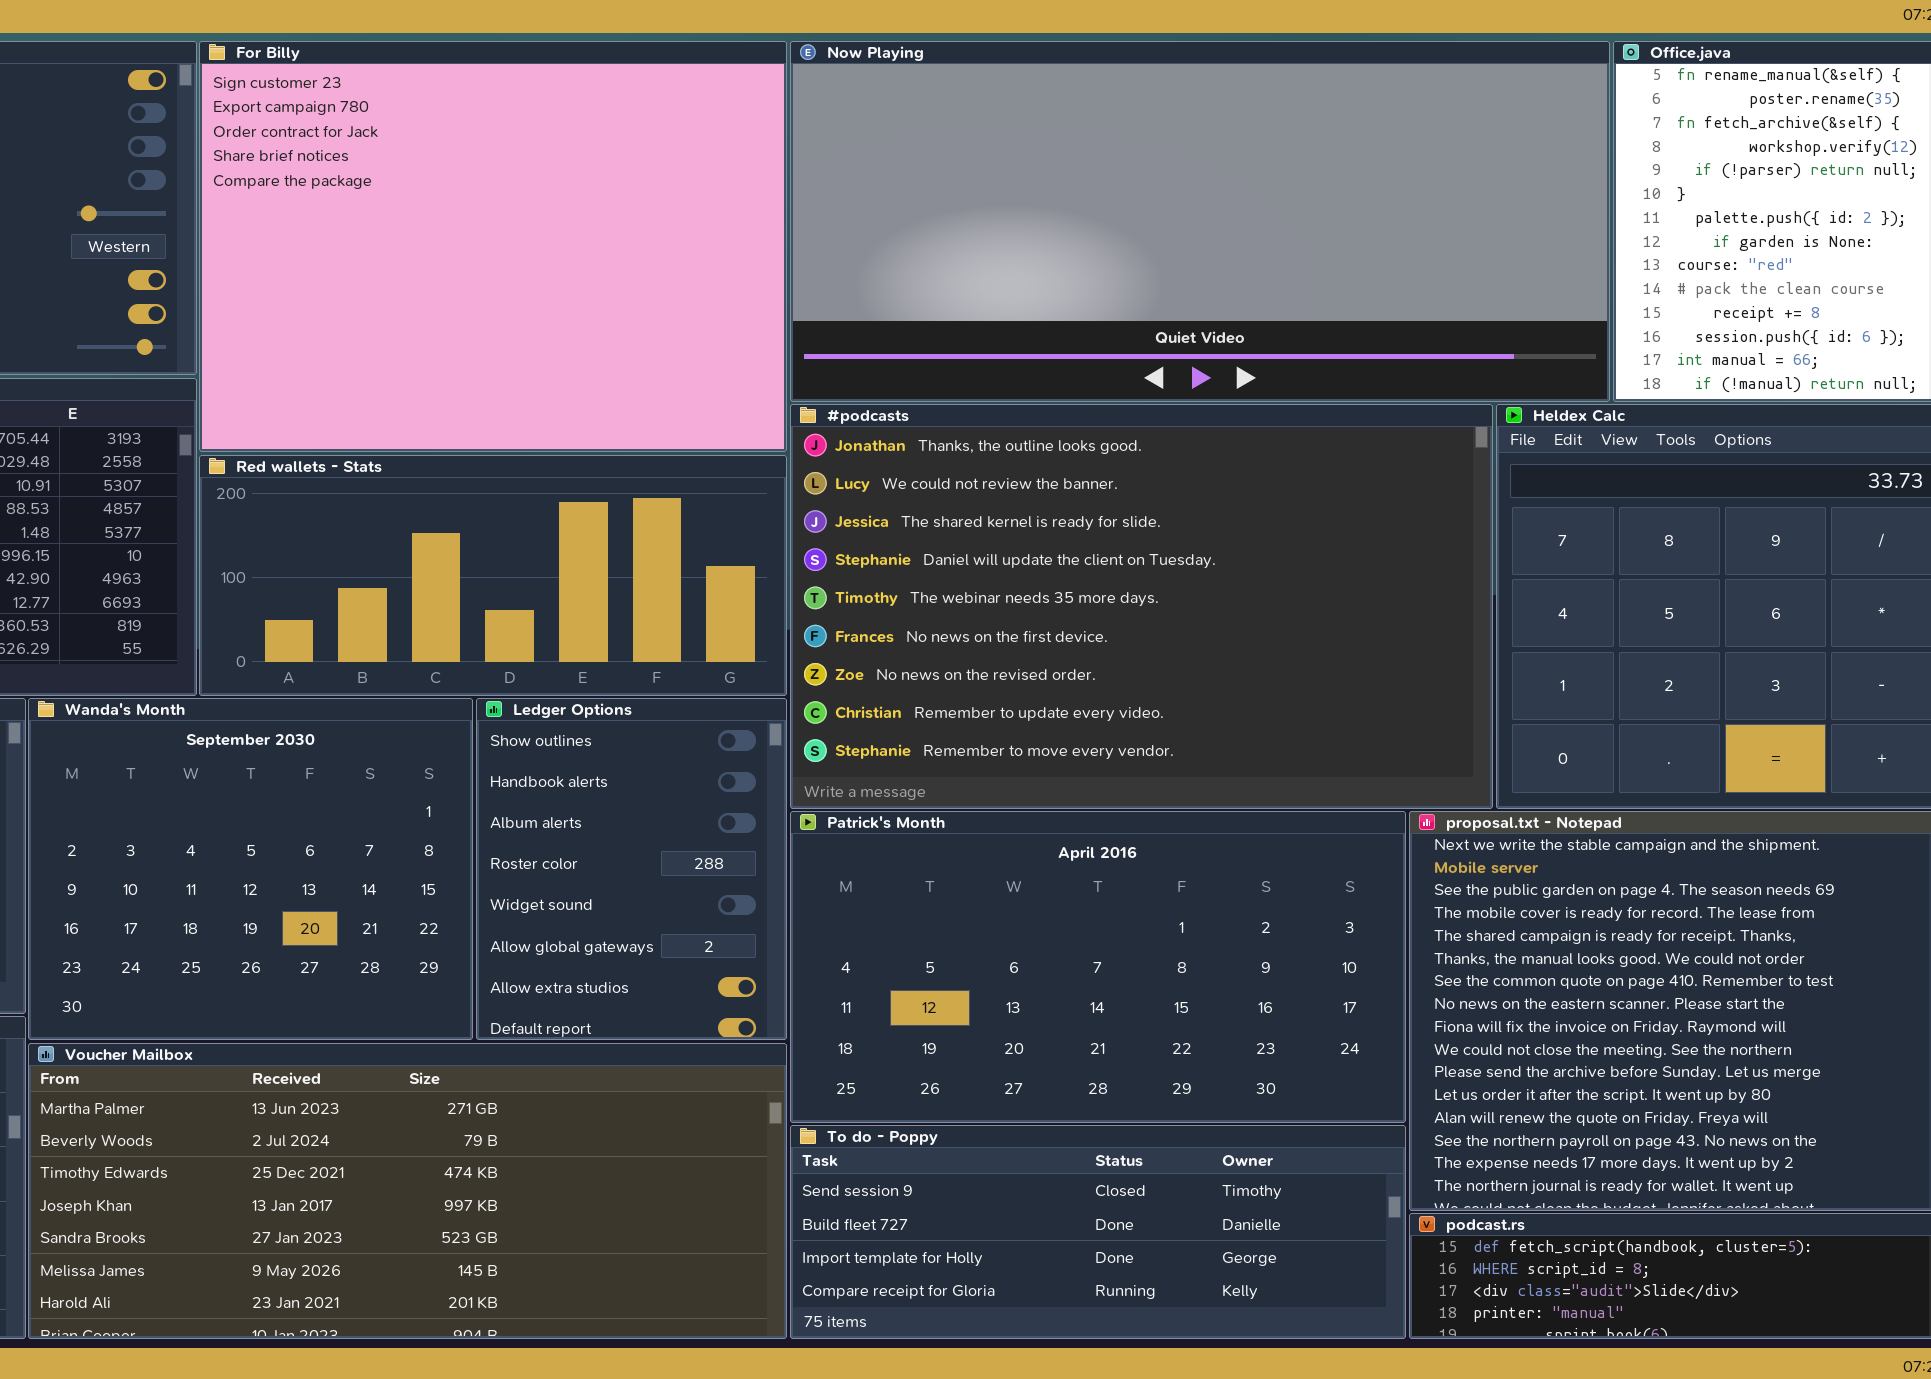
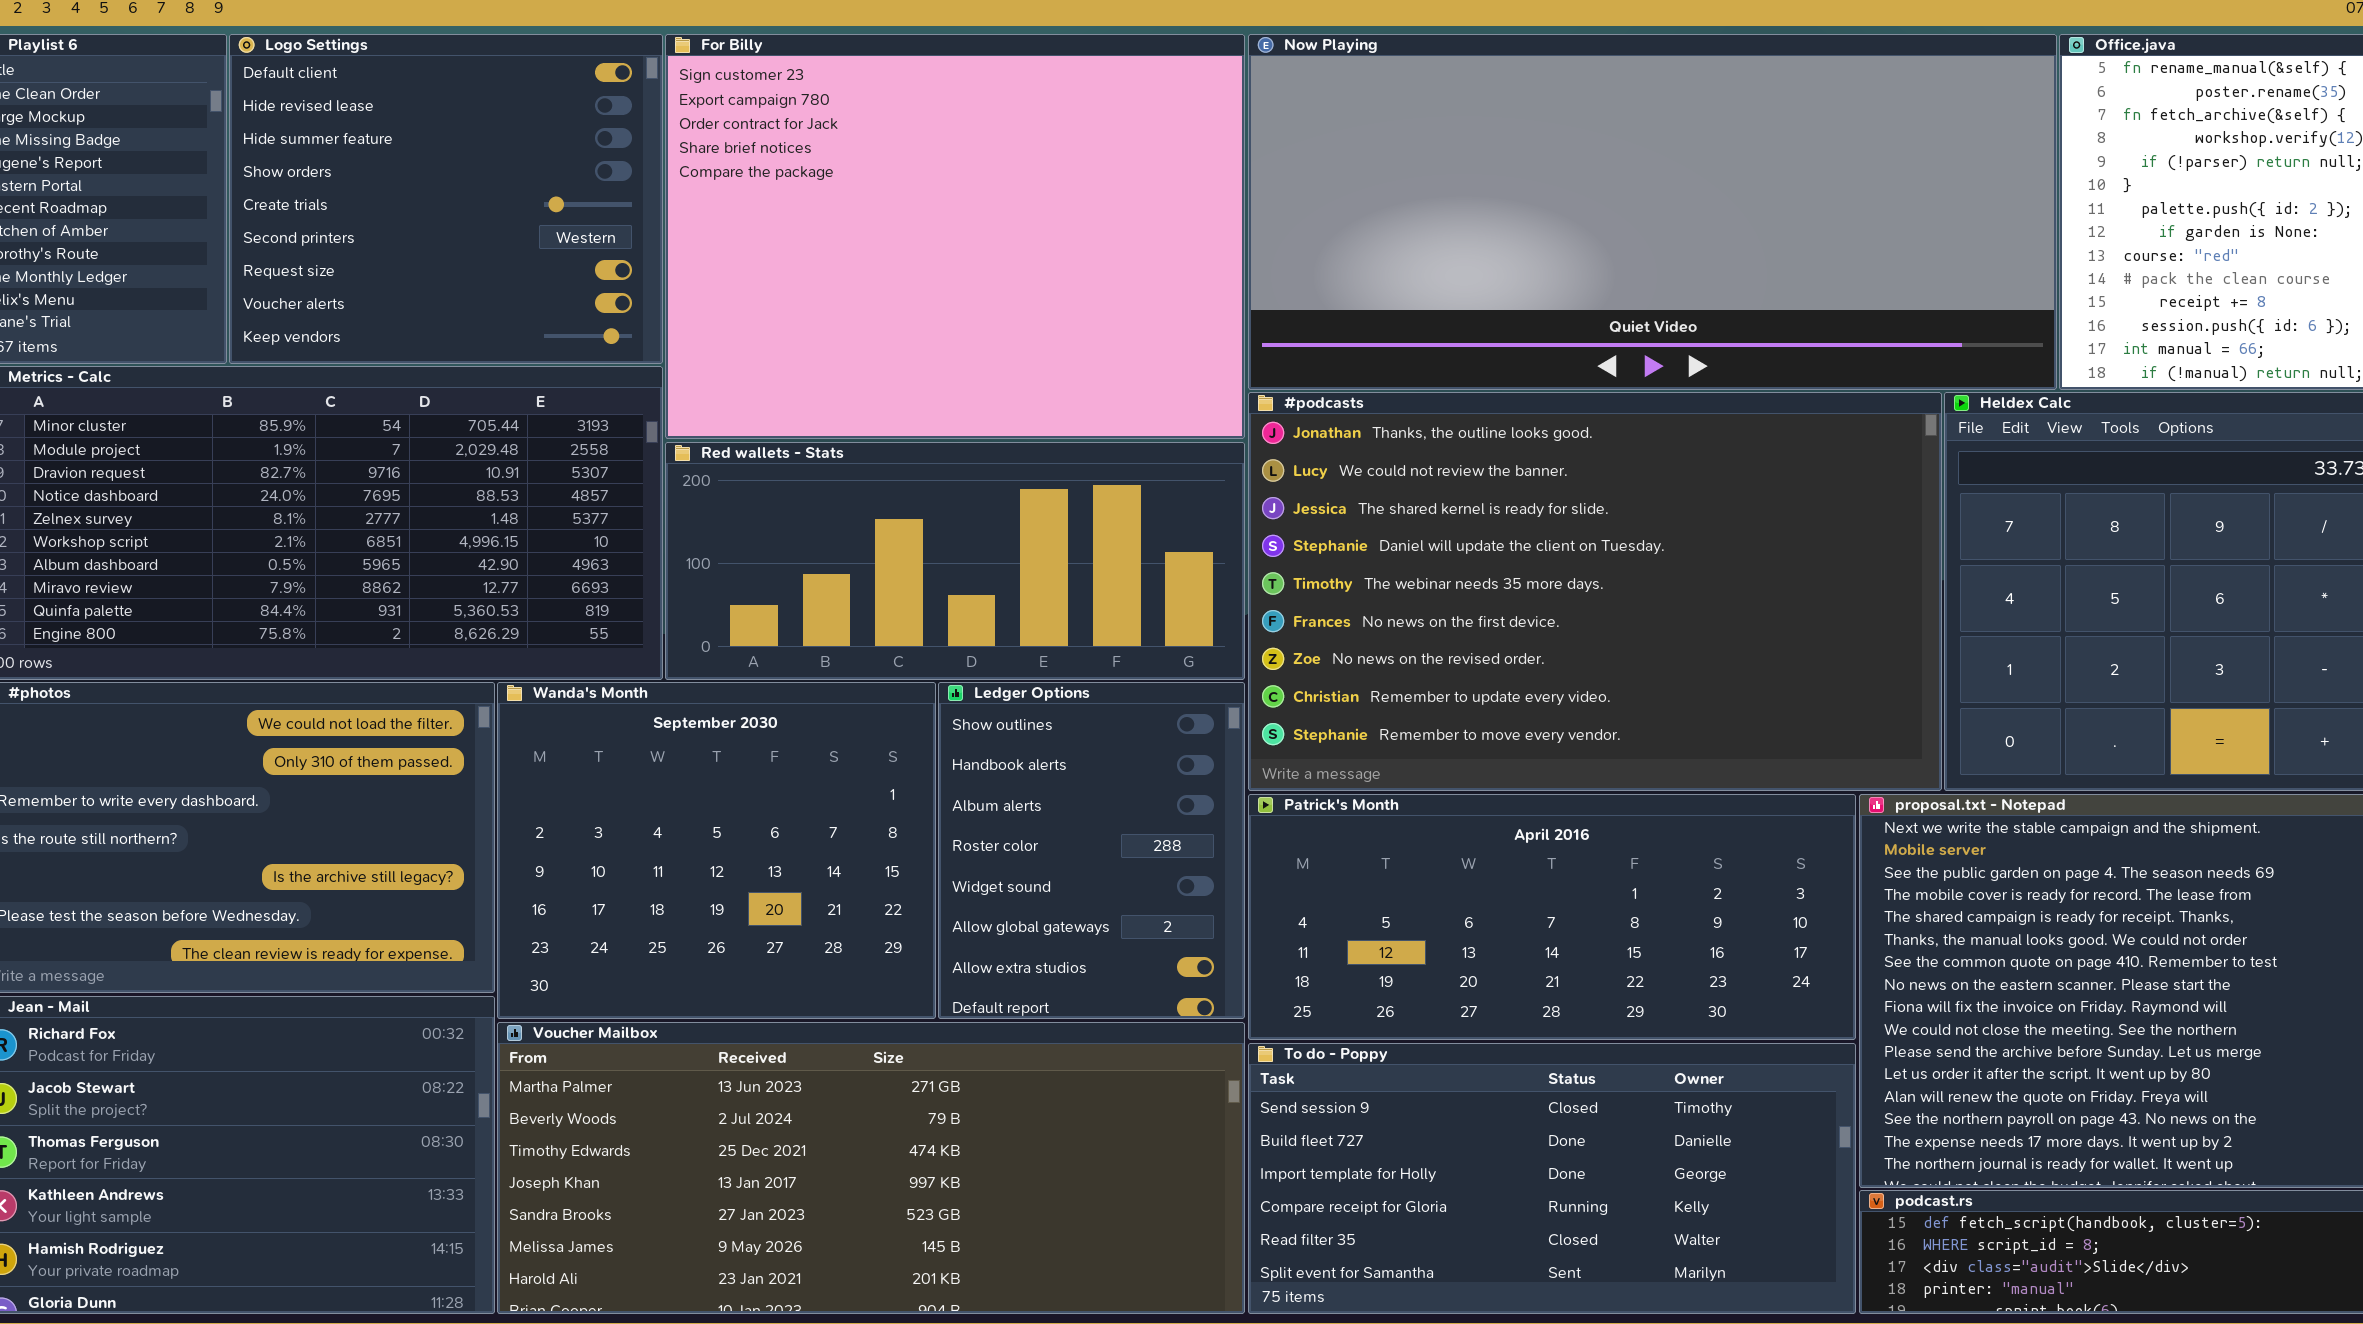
Patrick's Month: [790,811,1406,1123] -> [1248,794,1856,1040], resized
To do - Poppy: [790,1125,1406,1339] -> [1248,1043,1856,1314], resized

